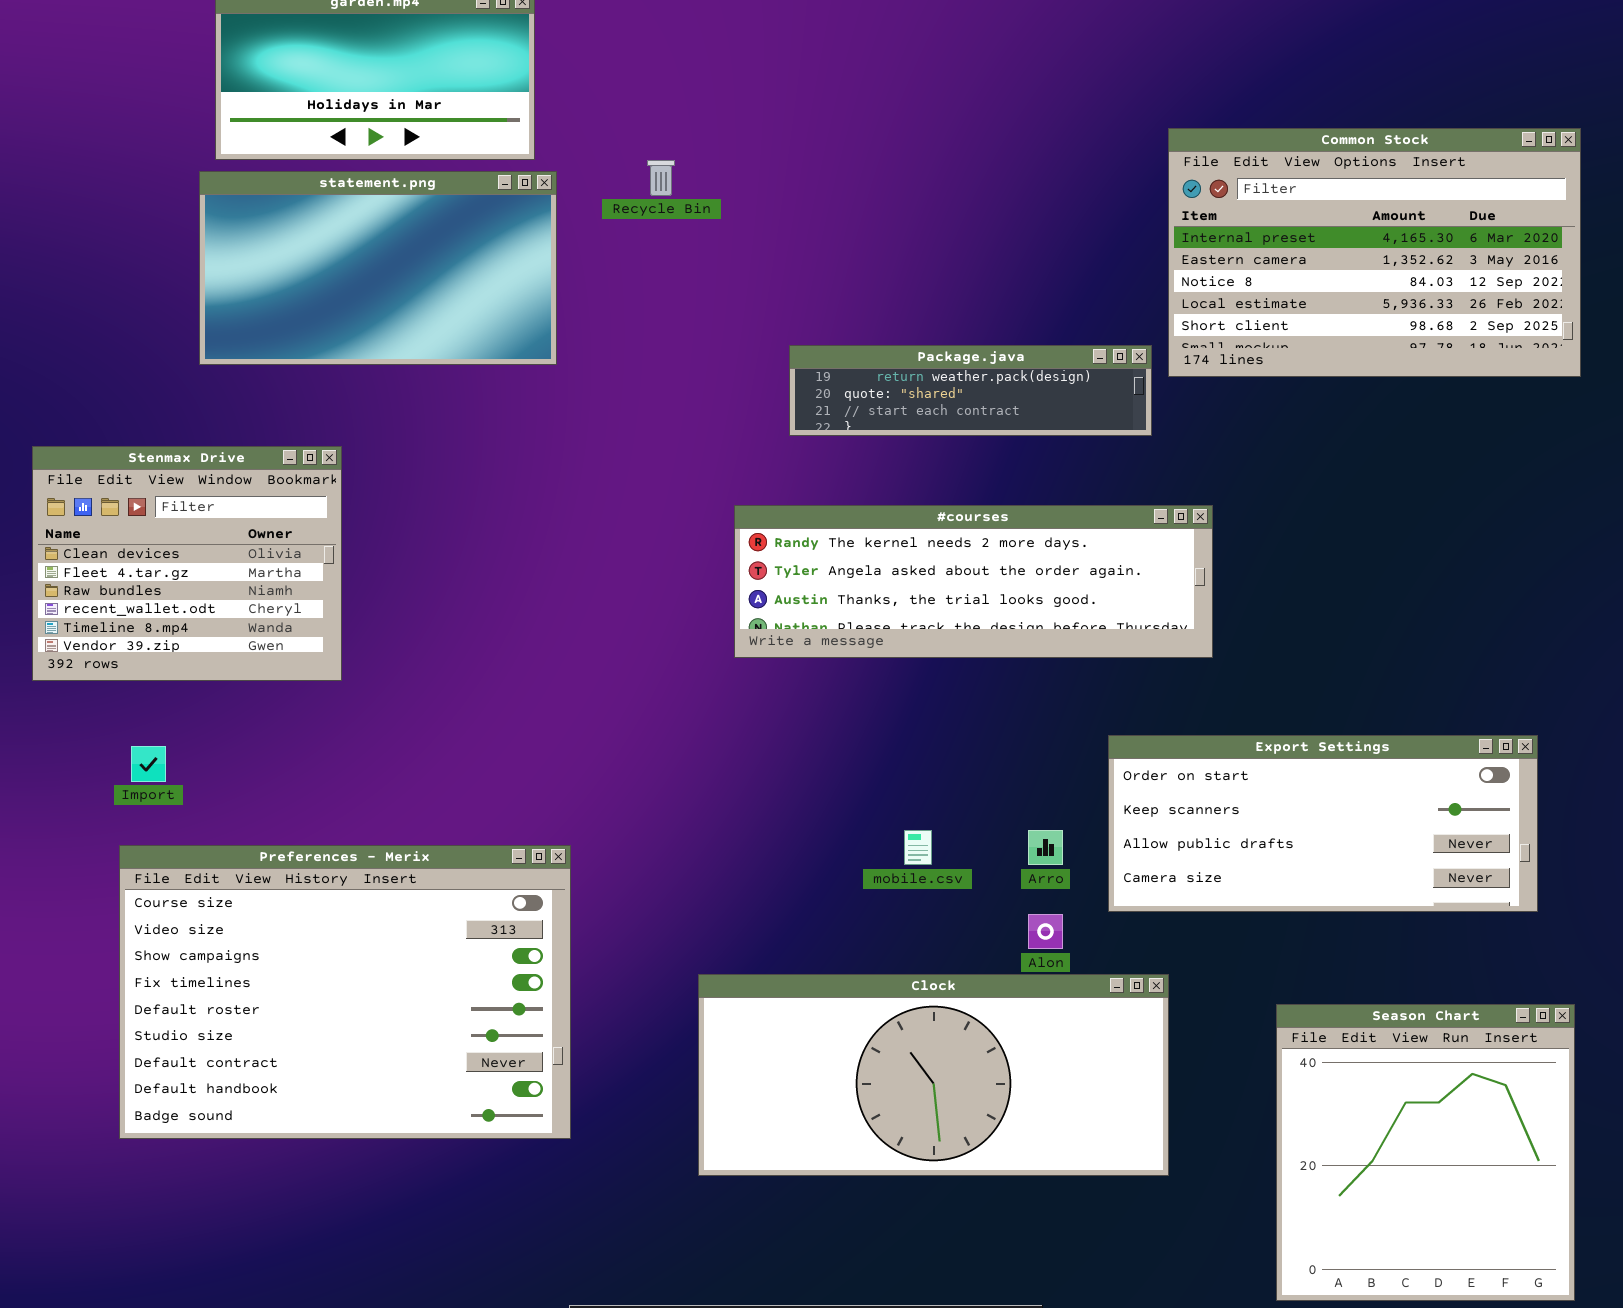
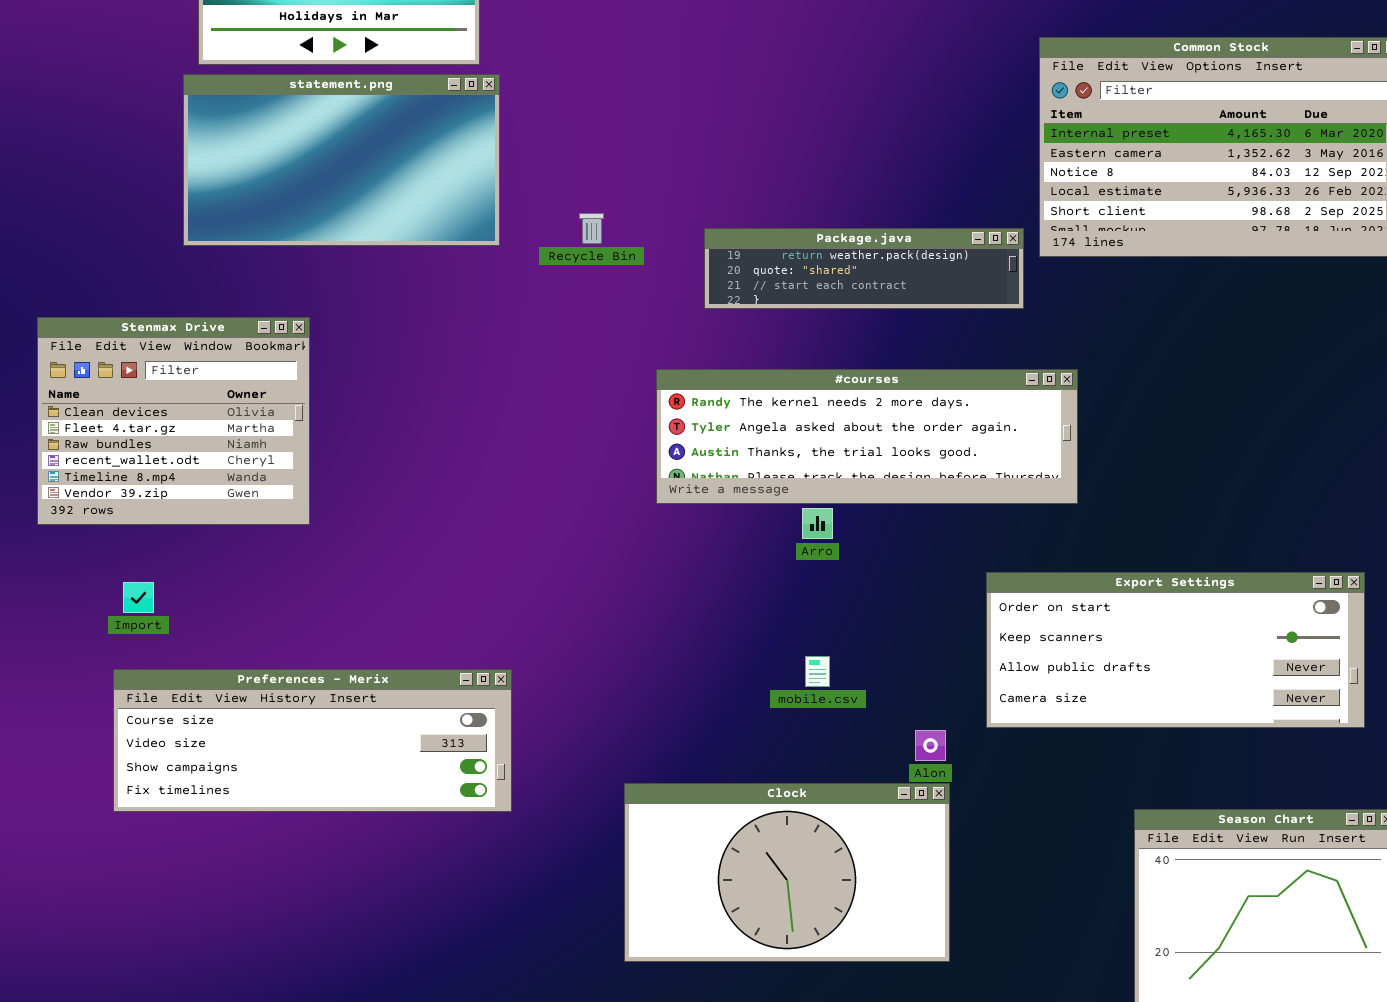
Recycle Bin: [647,160,675,196] -> [579,213,604,244], moved
Arro: [1028,830,1063,865] -> [802,508,833,539], moved
Preferences - Merix: [119,845,571,1139] -> [113,669,512,812], resized
Clock: [698,974,1169,1176] -> [624,783,950,962], resized

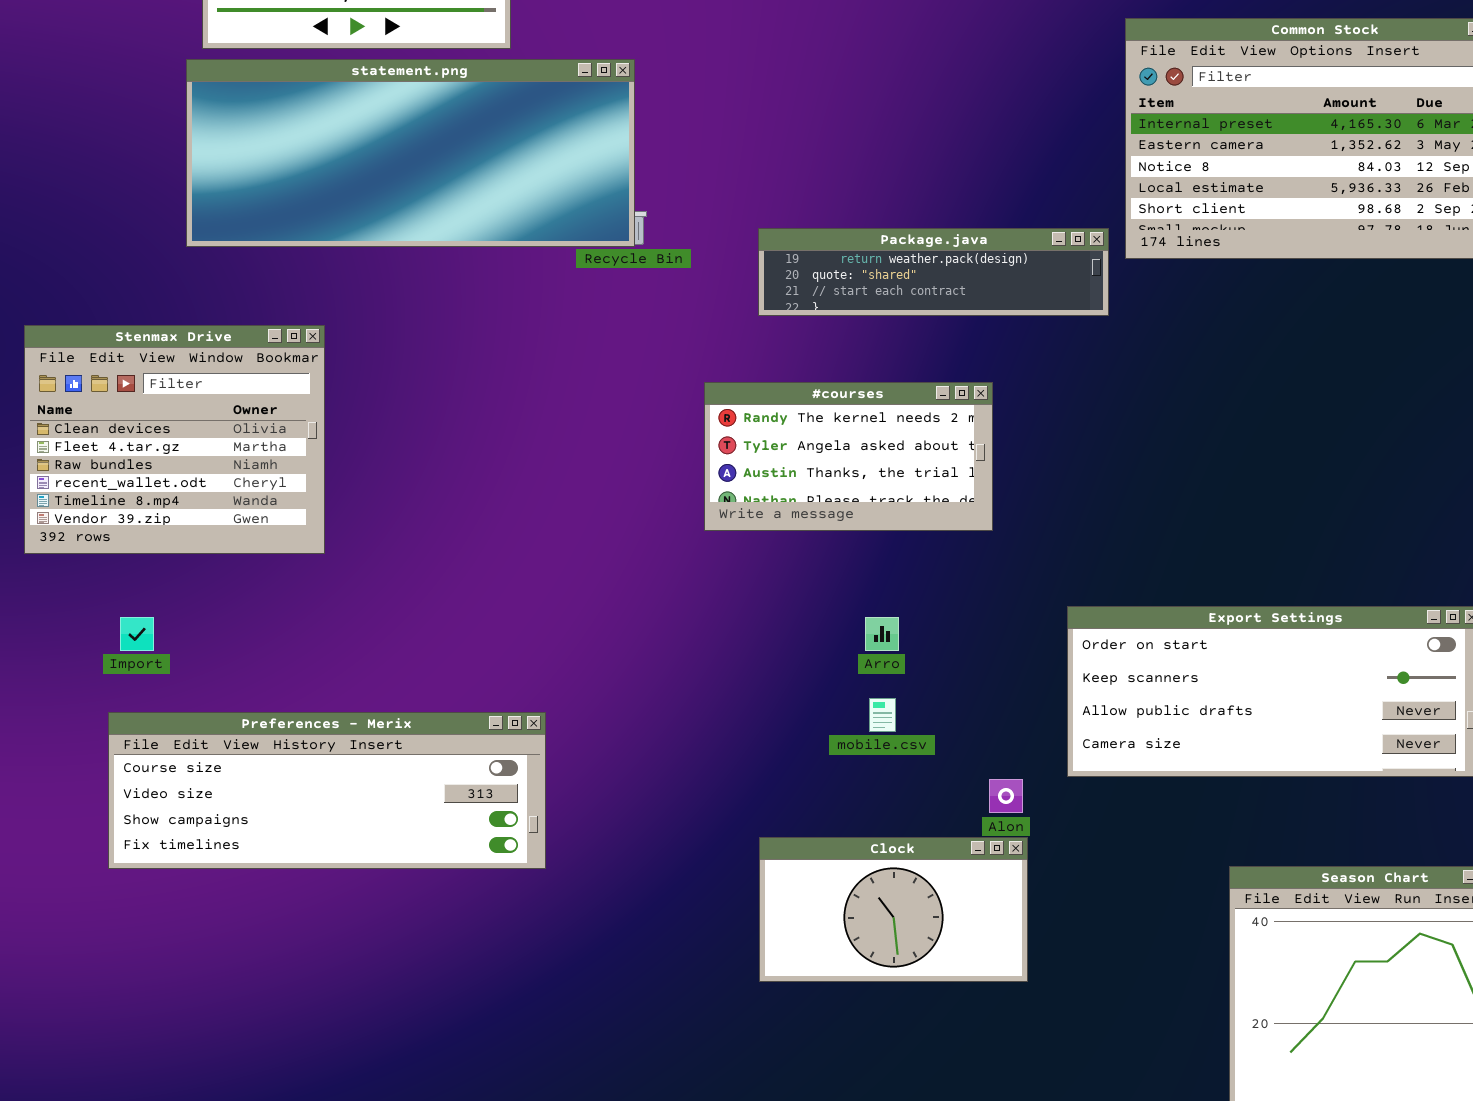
statement.png: [183,74,500,246] -> [186,59,635,247], resized
#courses: [656,369,1078,504] -> [704,382,993,531], resized
Arro: [802,508,833,539] -> [865,617,899,651], moved
Clock: [624,783,950,962] -> [759,837,1028,982], resized

